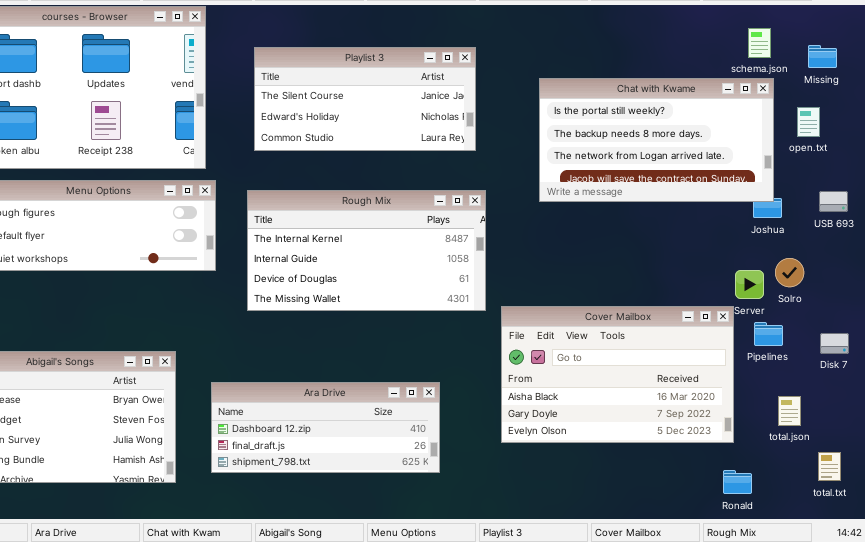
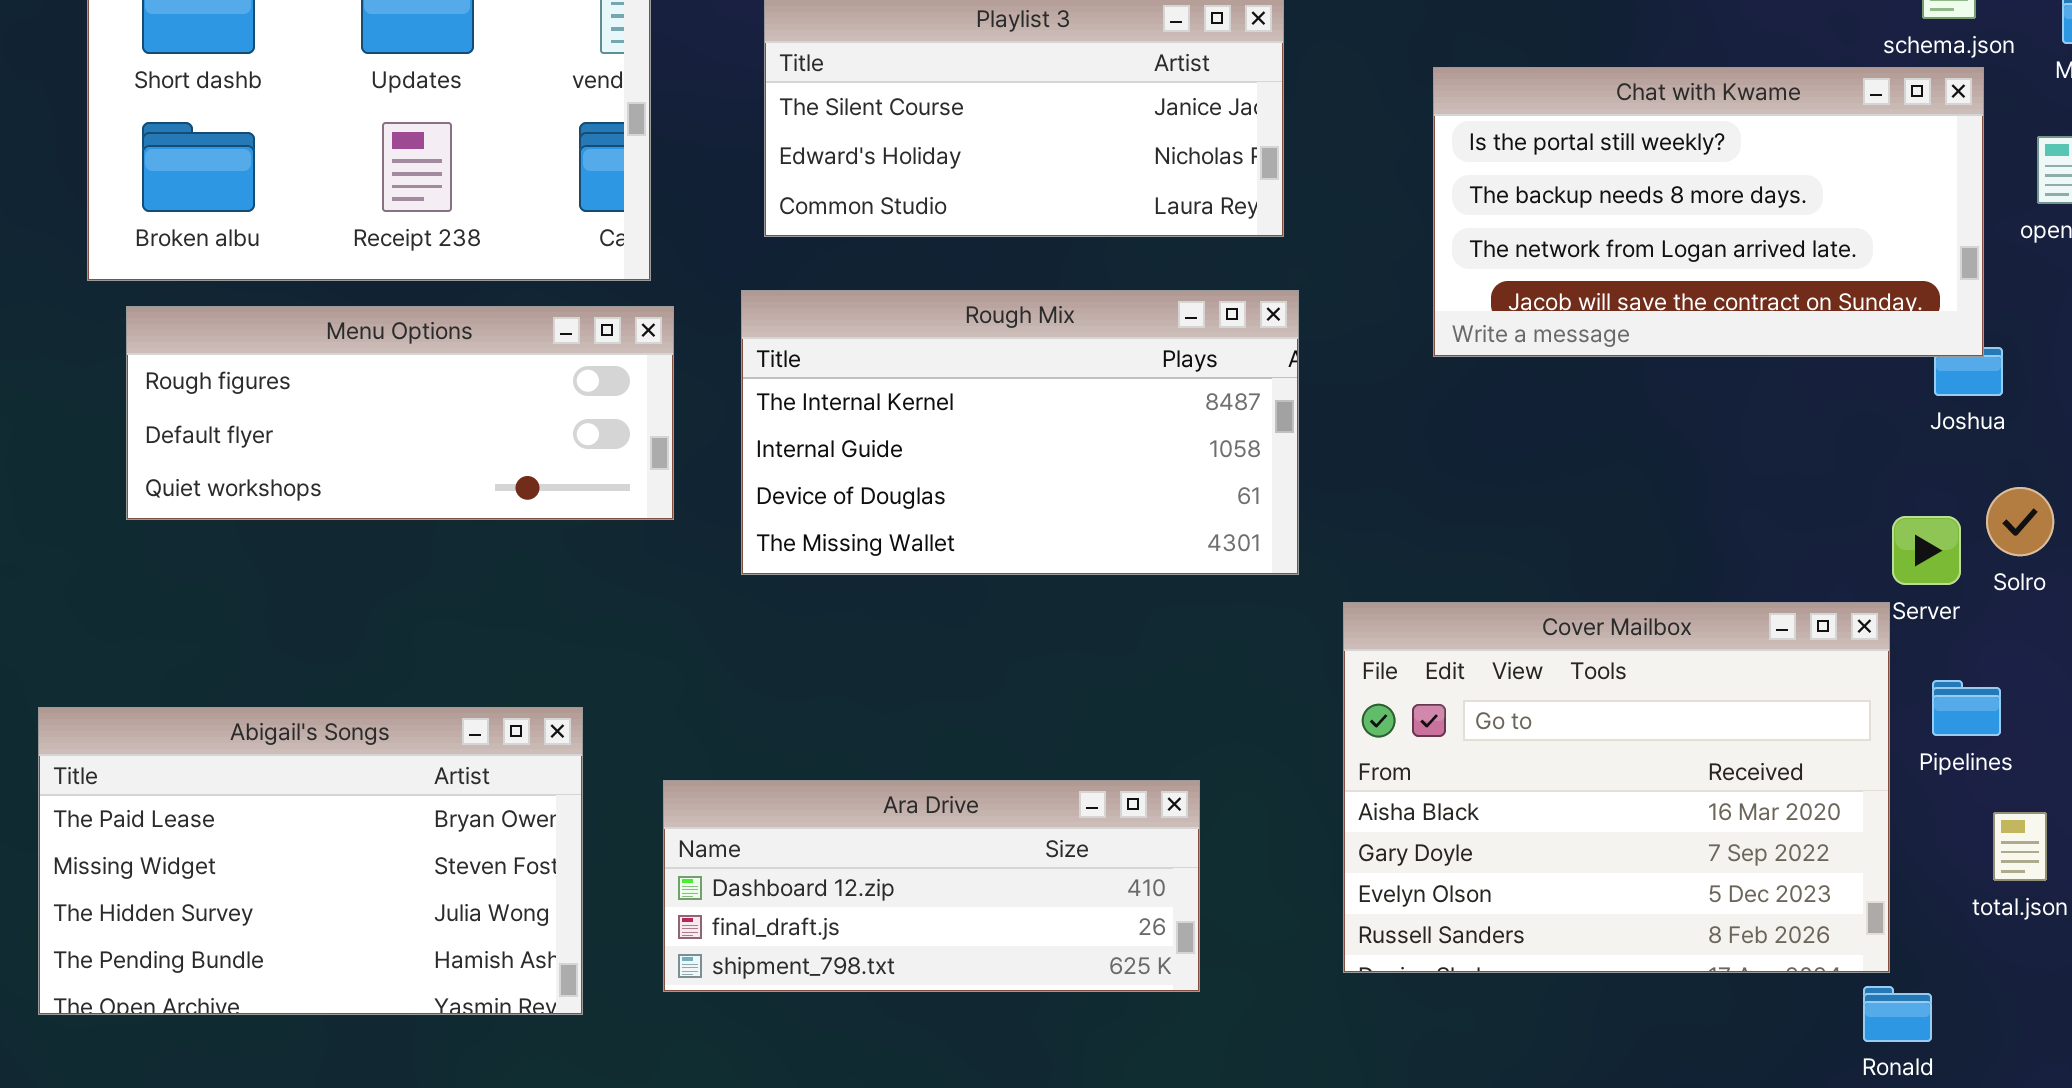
Rough Mix: [247,190,486,311] -> [741,290,1299,575], moved
Cover Mailbox: [501,306,734,443] -> [1343,602,1890,973], resized
Pipelines: [754,322,783,346] -> [1932,680,2001,736], moved

